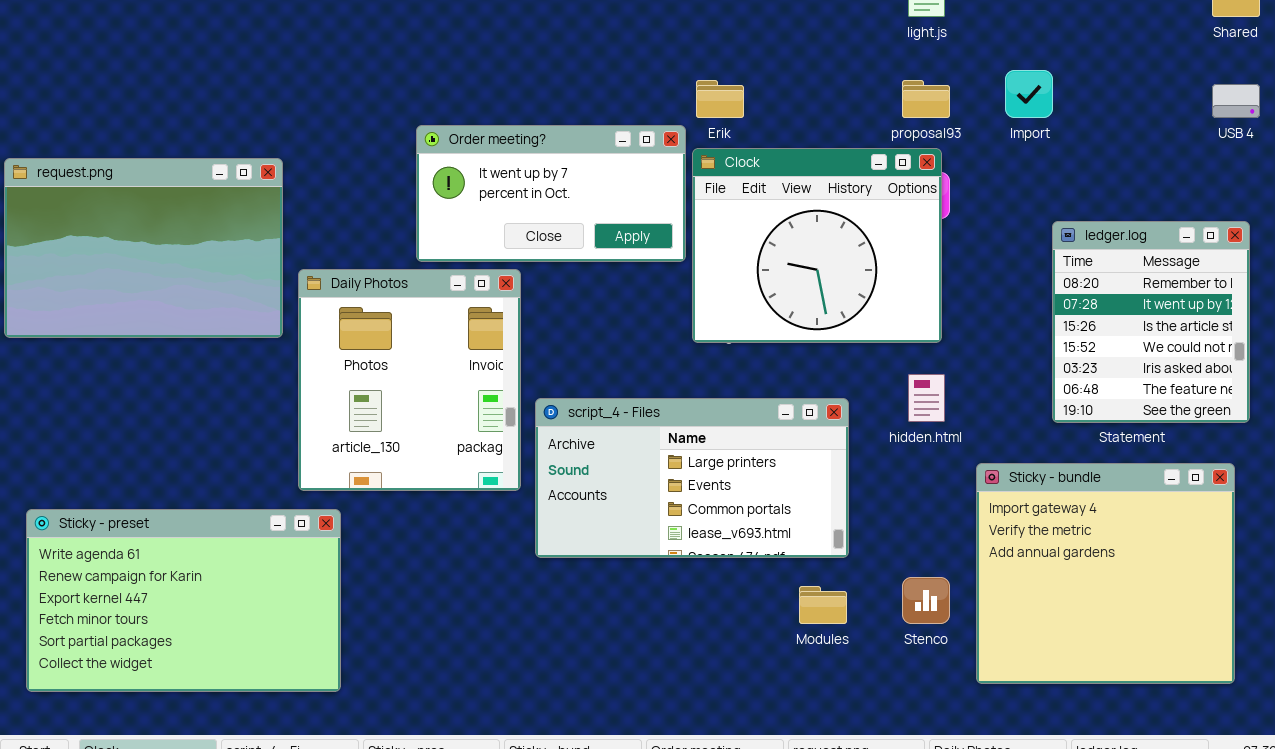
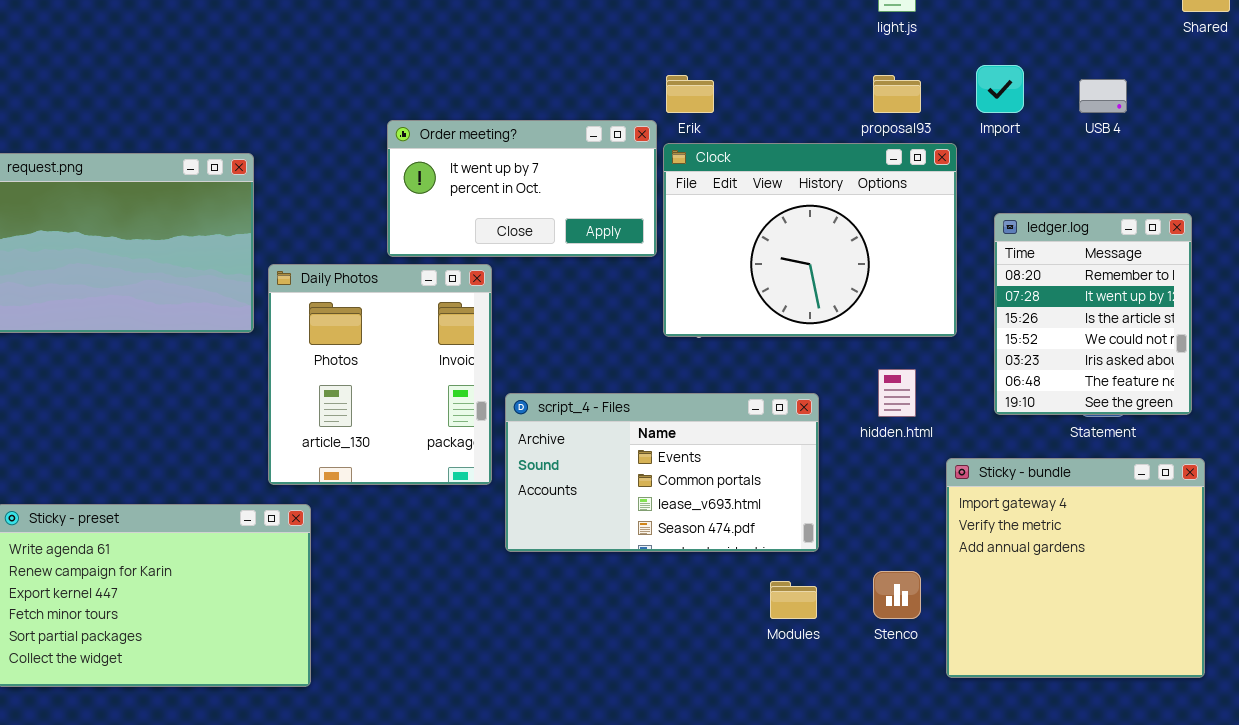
USB 4: [1212,84,1260,118] -> [1079,79,1127,113], moved
Clock: [692,148,942,343] -> [663,143,957,337], resized
ledger.log: [1052,221,1250,423] -> [994,213,1192,415], moved
script_4 - Files: [535,398,849,558] -> [505,393,819,552], scrolled down 1 row

